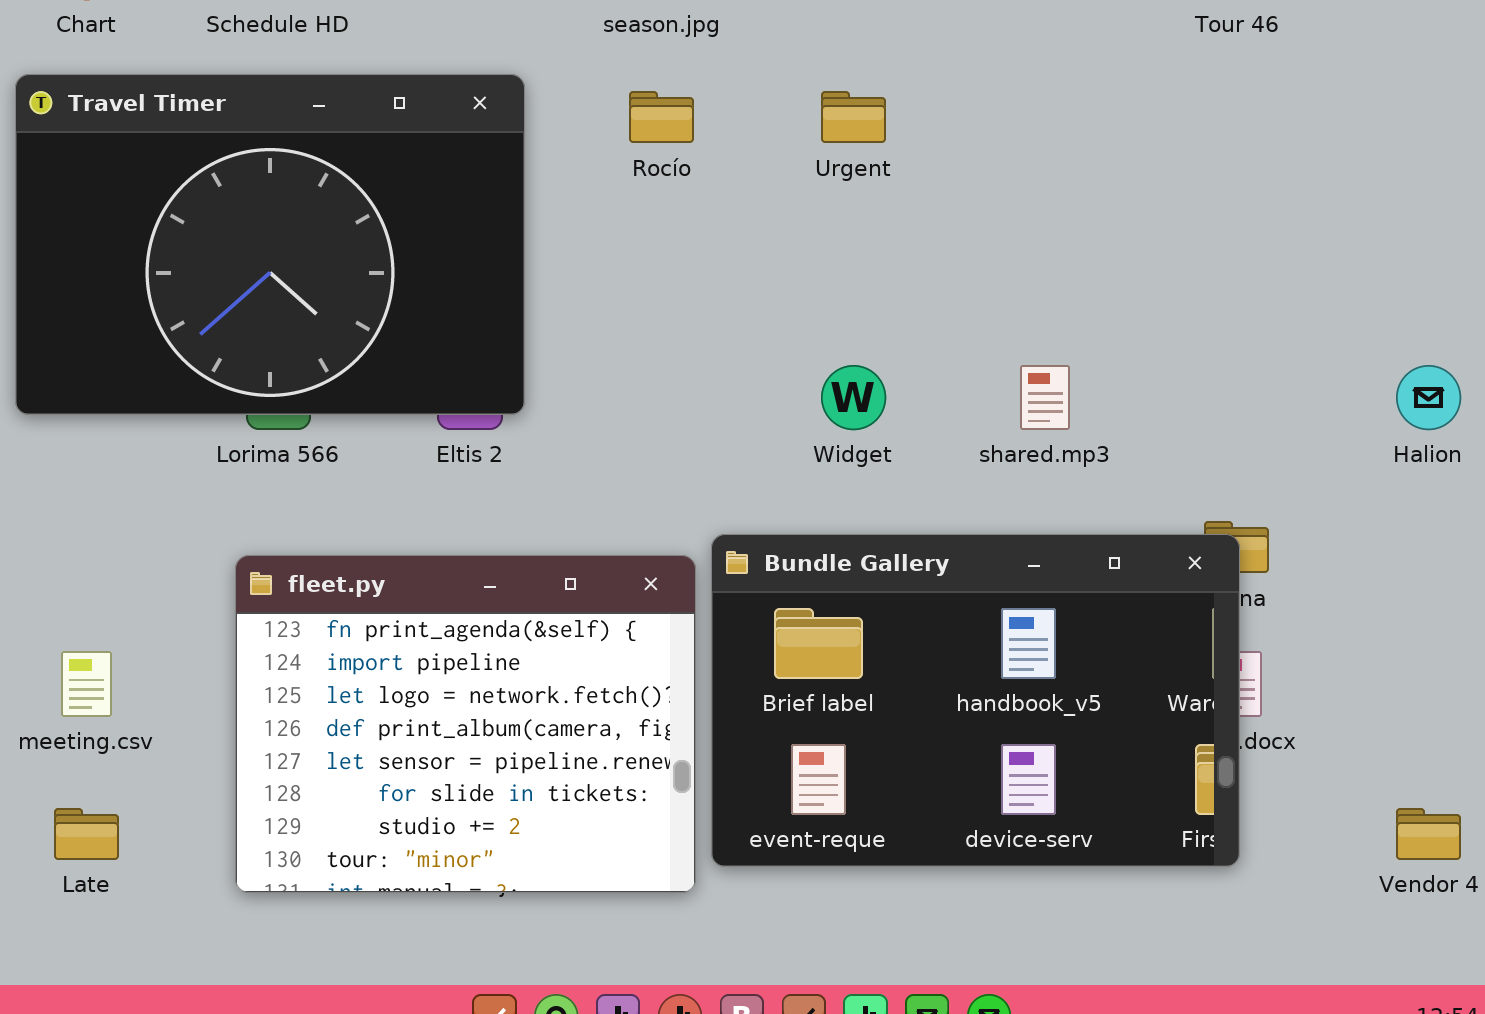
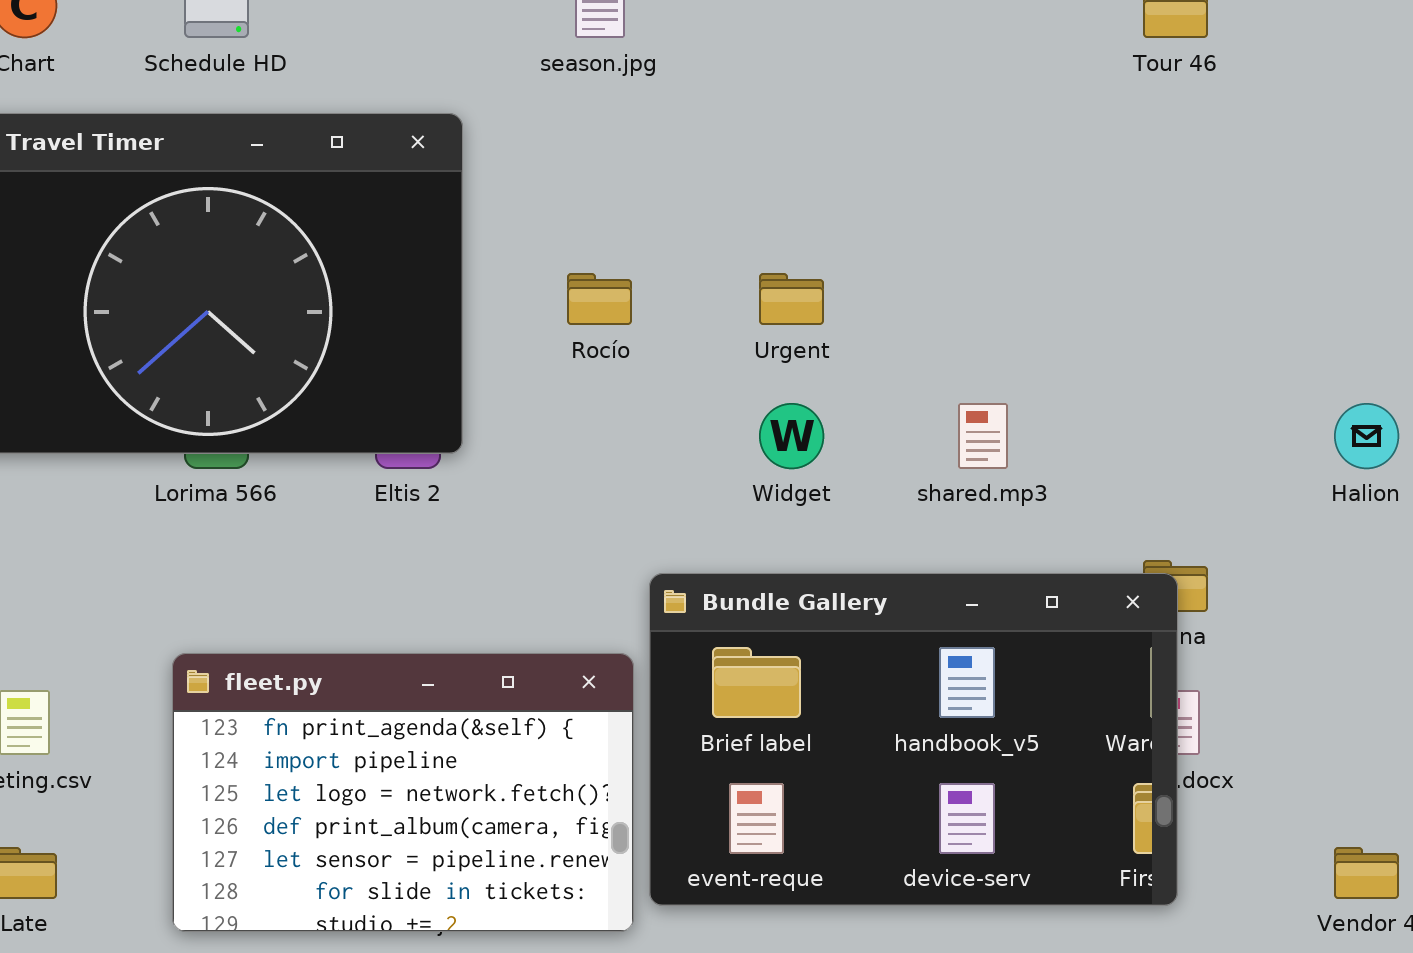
Rocío: [629,91,694,143] -> [567,273,632,325], moved
Urgent: [821,91,886,143] -> [759,273,824,325], moved
fleet.py: [235,555,696,893] -> [172,653,634,932], resized

